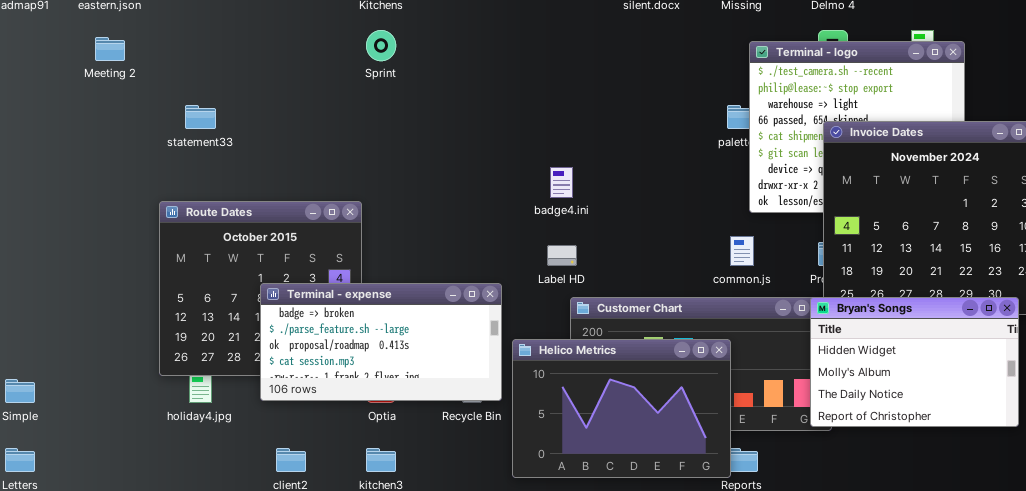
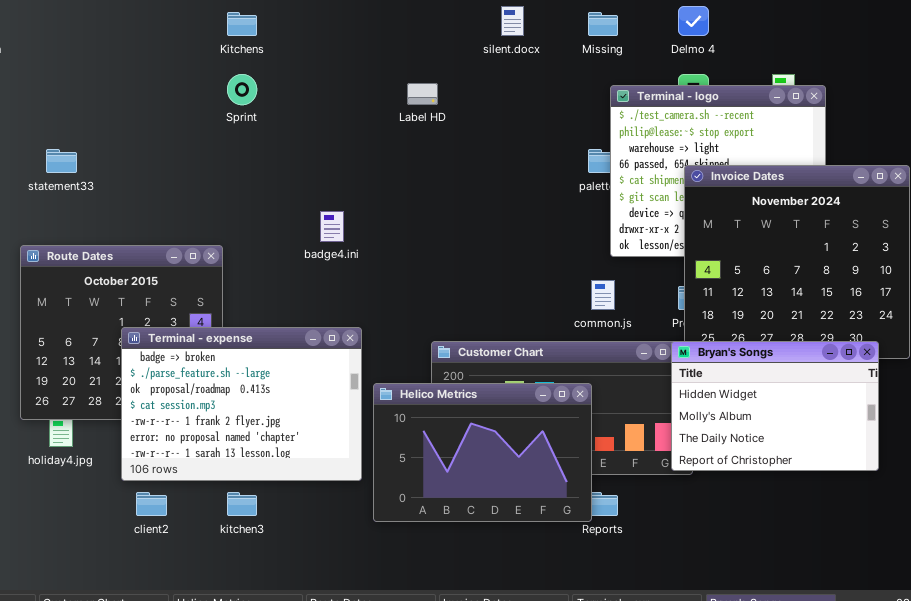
badge4.ini: [550,167,573,198] -> [320,211,344,242], moved
Label HD: [547,245,577,266] -> [407,83,438,105], moved
Terminal - expense: [260,283,502,401] -> [121,327,362,481], resized

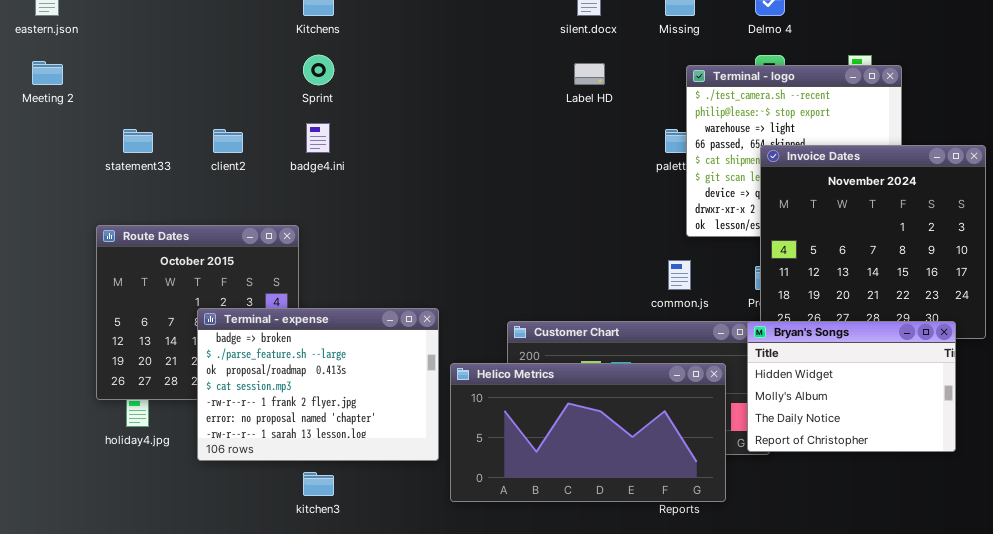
Label HD: [407,83,438,105] -> [574,63,605,85], moved
badge4.ini: [320,211,344,242] -> [306,123,330,153], moved
Helico Metrics: [373,383,592,522] -> [450,363,726,502], resized
client2: [136,492,167,516] -> [213,129,243,153], moved

